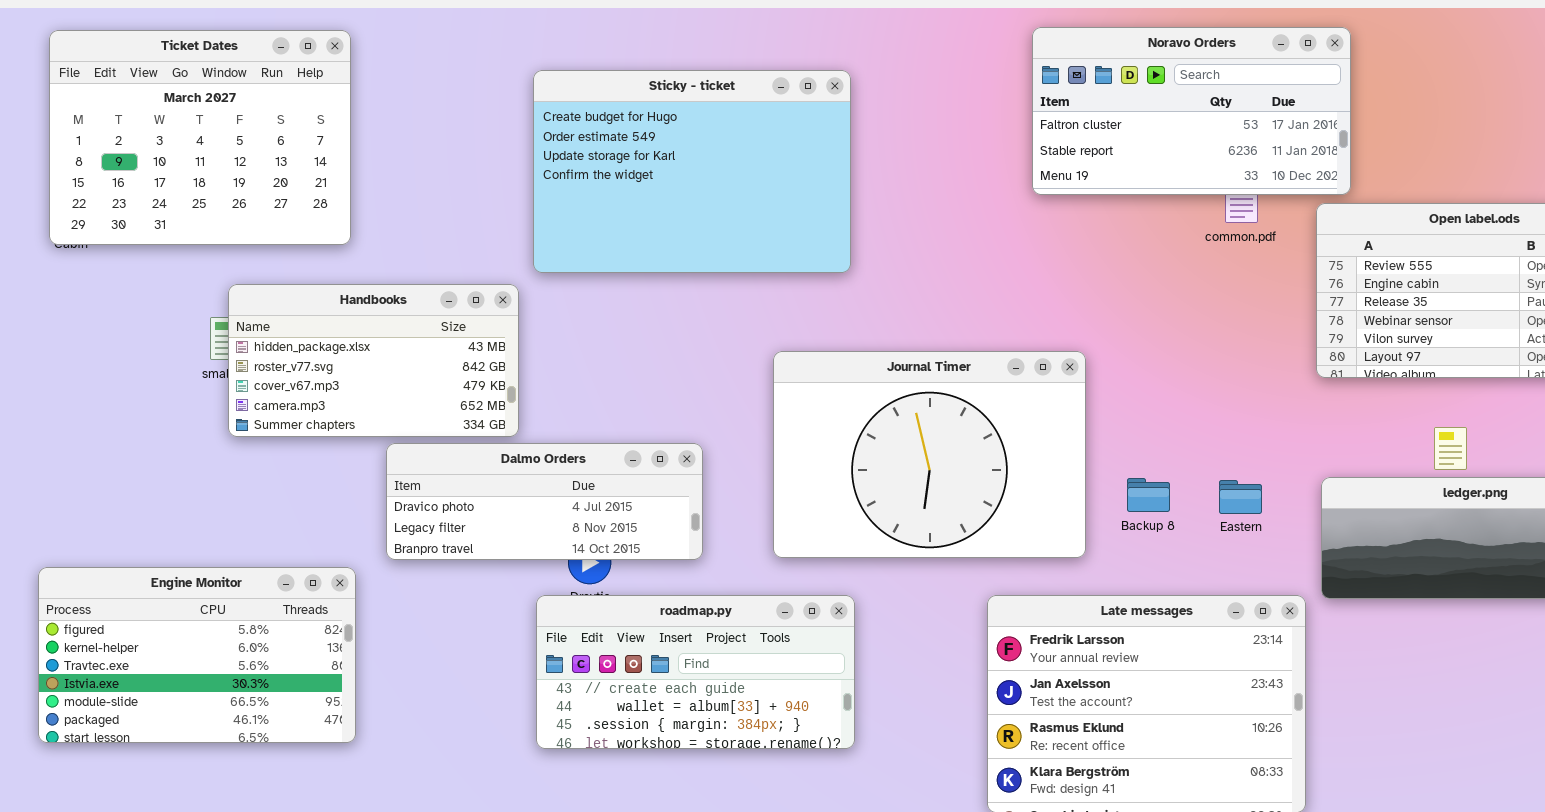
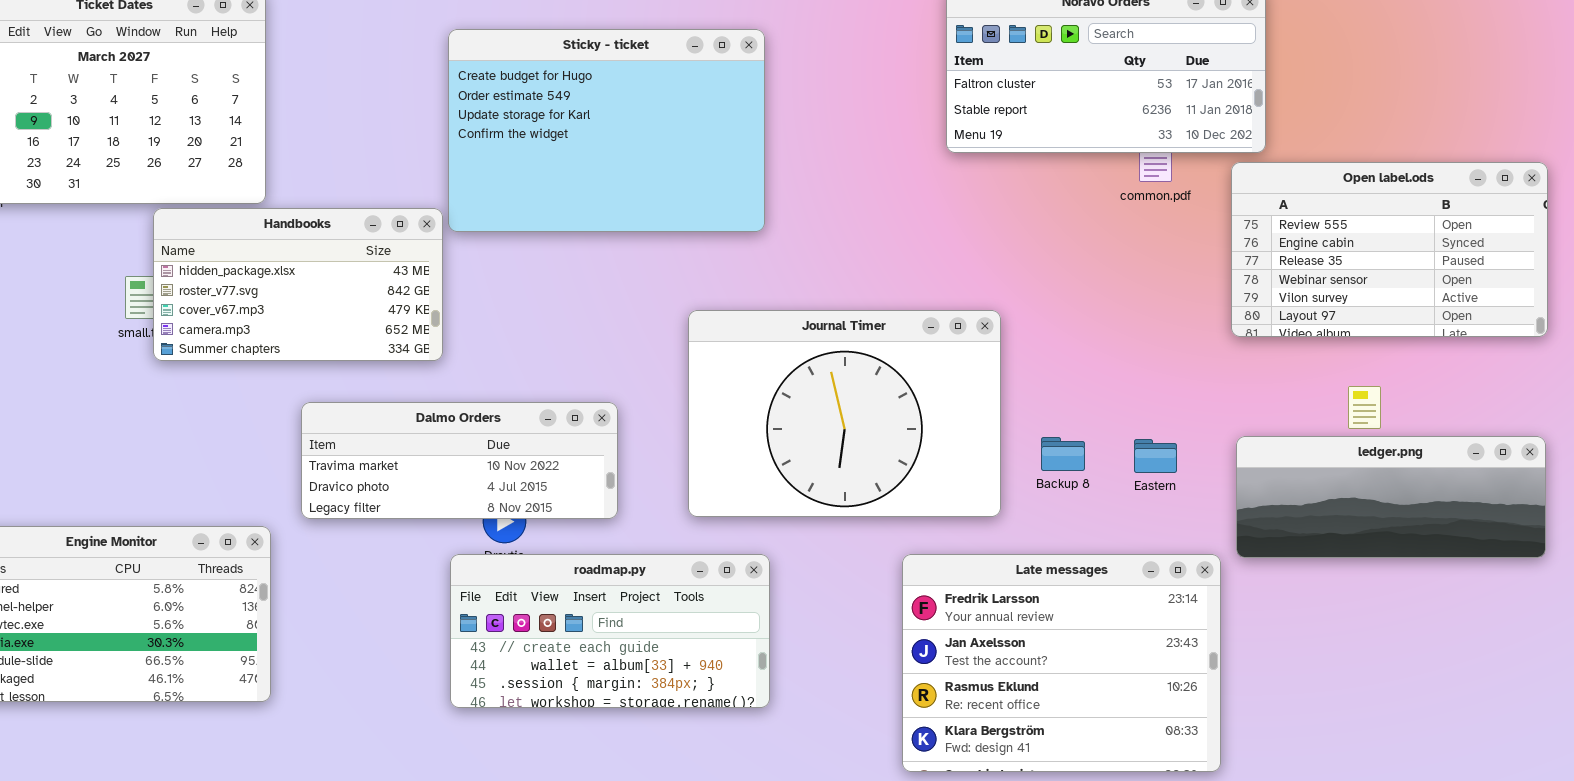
Handbooks: [228,284,519,437] -> [153,208,443,361], moved
Dalmo Orders: [386,443,703,560] -> [301,402,618,519], scrolled up 1 row

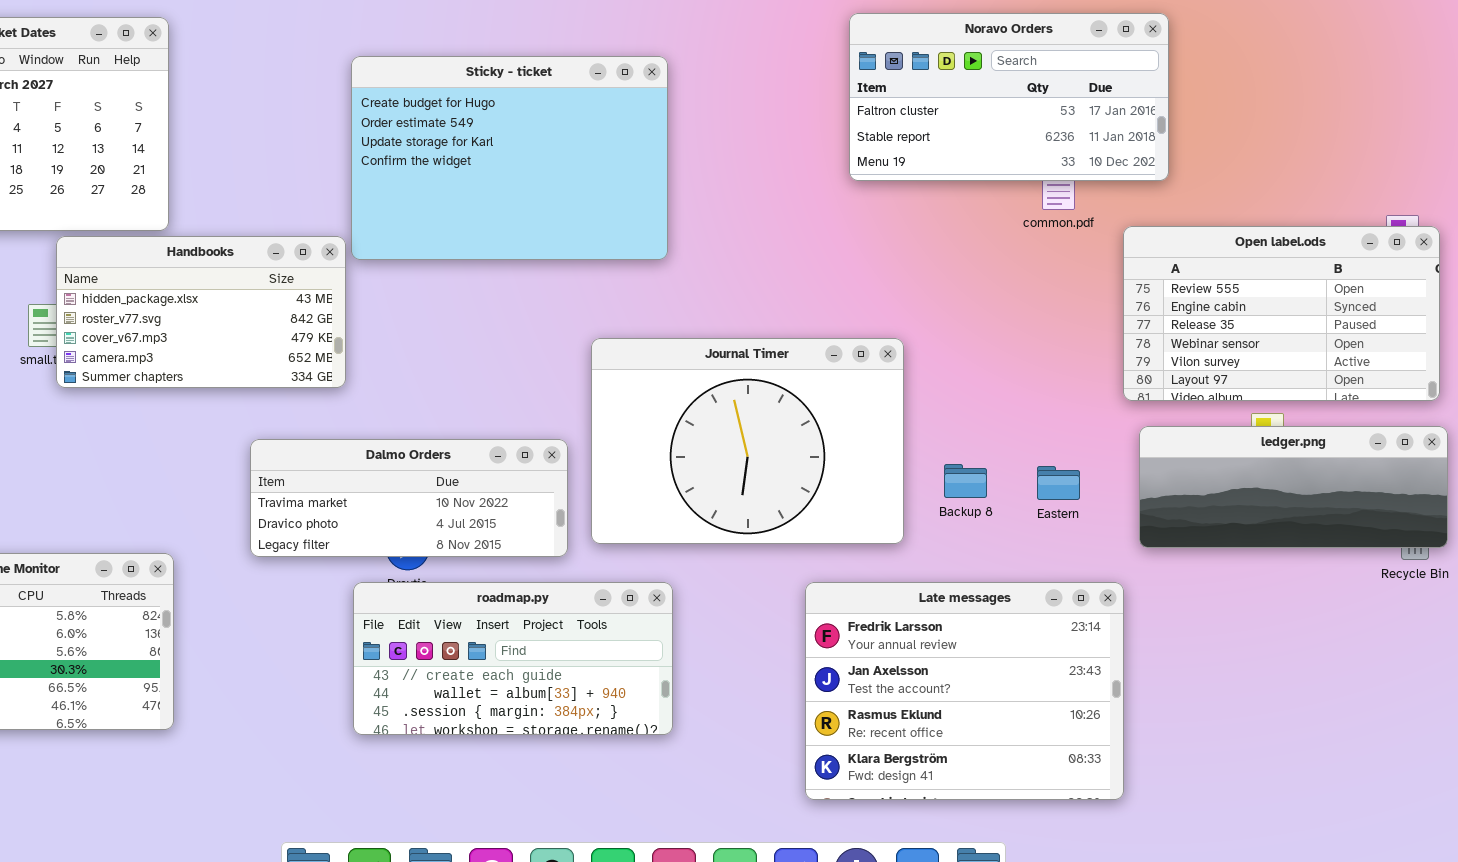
Open label.ods: [1231,162,1548,337] -> [1123,226,1440,401], moved
Dalmo Orders: [301,402,618,519] -> [250,439,568,557], moved
ledger.png: [1236,436,1546,558] -> [1139,426,1448,548], moved

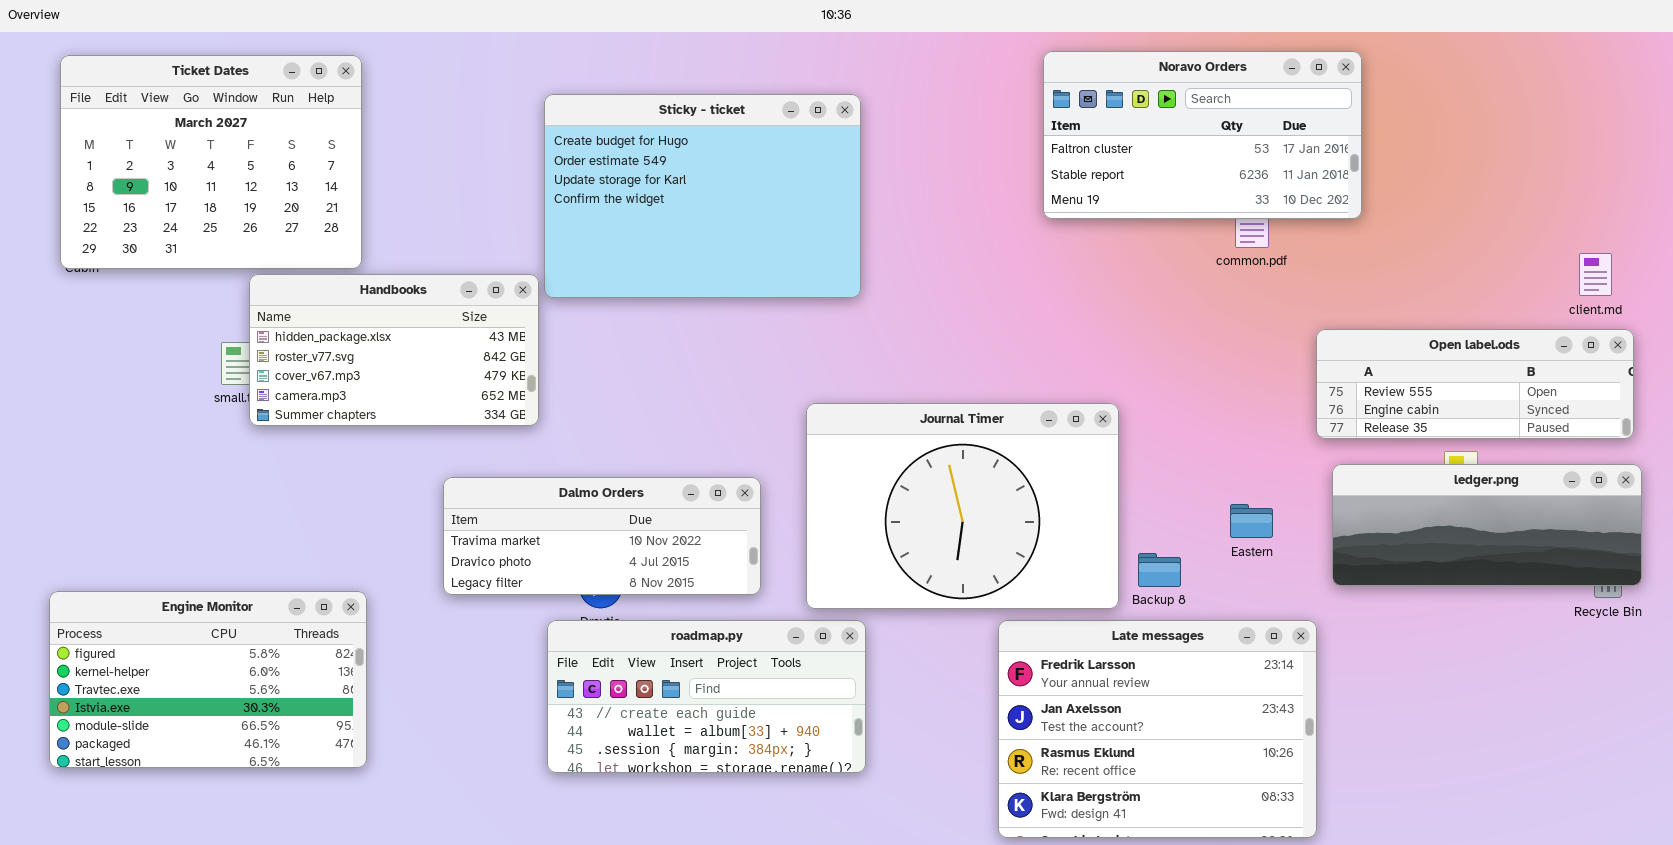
Open label.ods: [1123,226,1440,401] -> [1316,329,1634,439], resized
Journal Timer: [591,338,904,544] -> [806,403,1119,609], moved
Backup 8: [944,464,987,498] -> [1138,553,1181,587], moved

